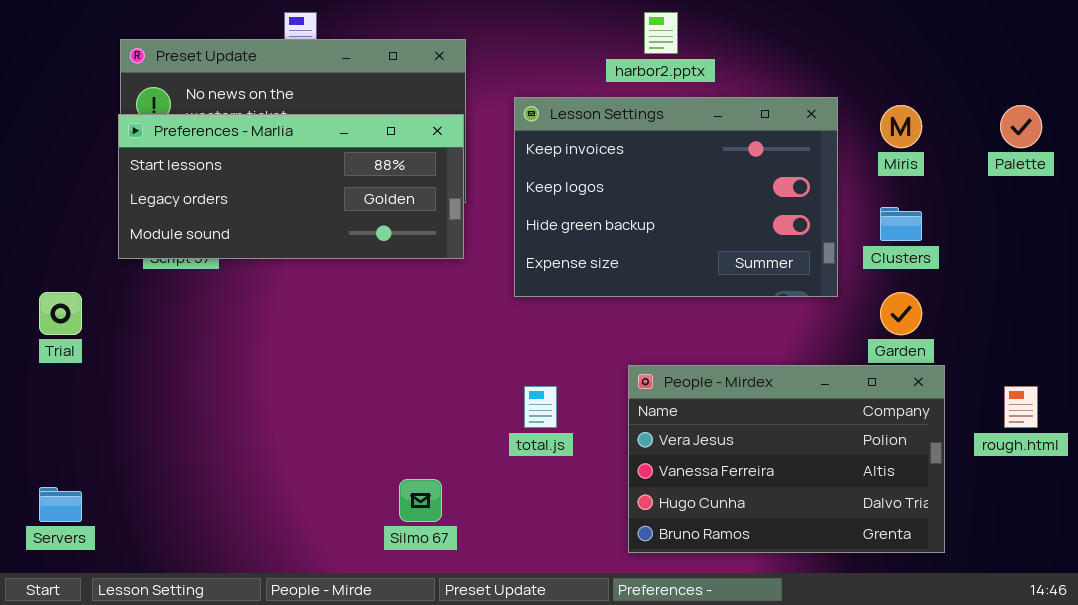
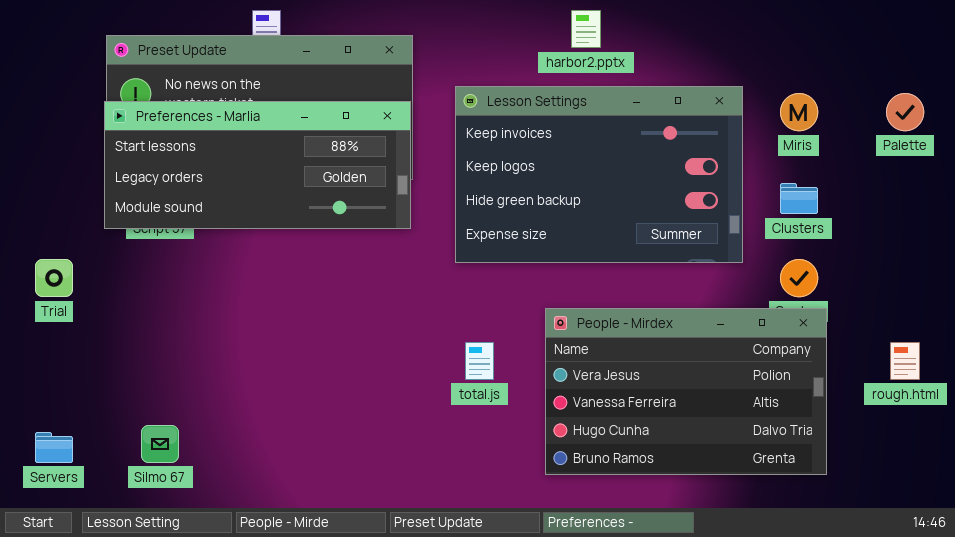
People - Mirdex: [628,365,945,553] -> [545,308,827,475], moved
Silmo 67: [399,479,442,522] -> [141,425,179,463], moved

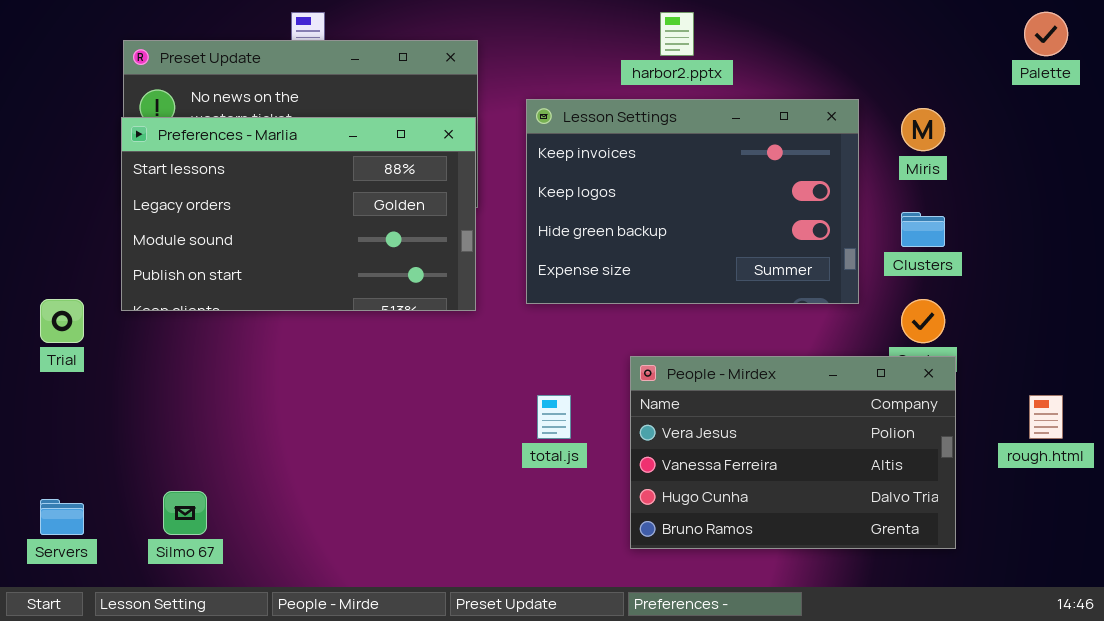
Palette: [886,93,924,131] -> [1024,12,1068,56], moved
Preferences - Marlia: [104,101,411,229] -> [121,117,476,311], resized

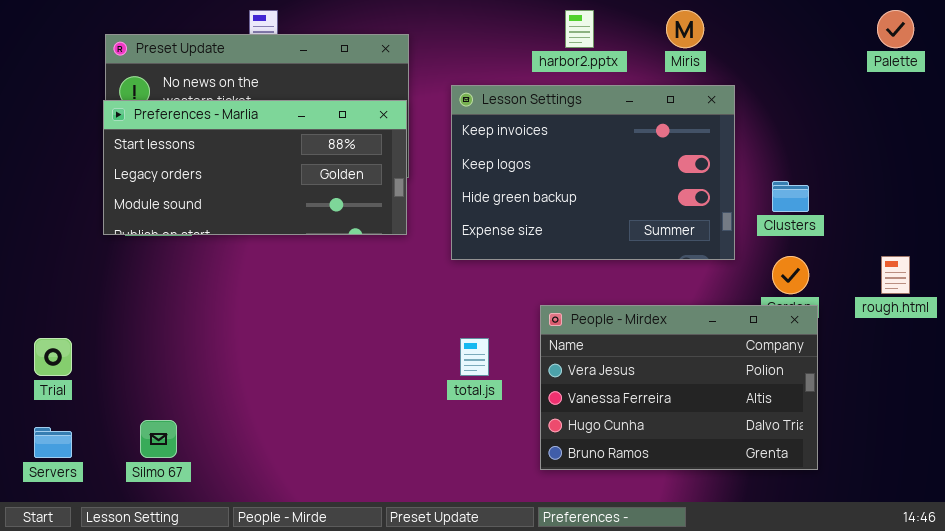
Miris: [901,108,945,151] -> [666,10,704,48], moved
Preferences - Marlia: [121,117,476,311] -> [103,100,407,235], resized
Trial: [40,299,84,343] -> [34,338,72,376], moved
rough.html: [1029,395,1063,439] -> [881,256,910,294], moved

